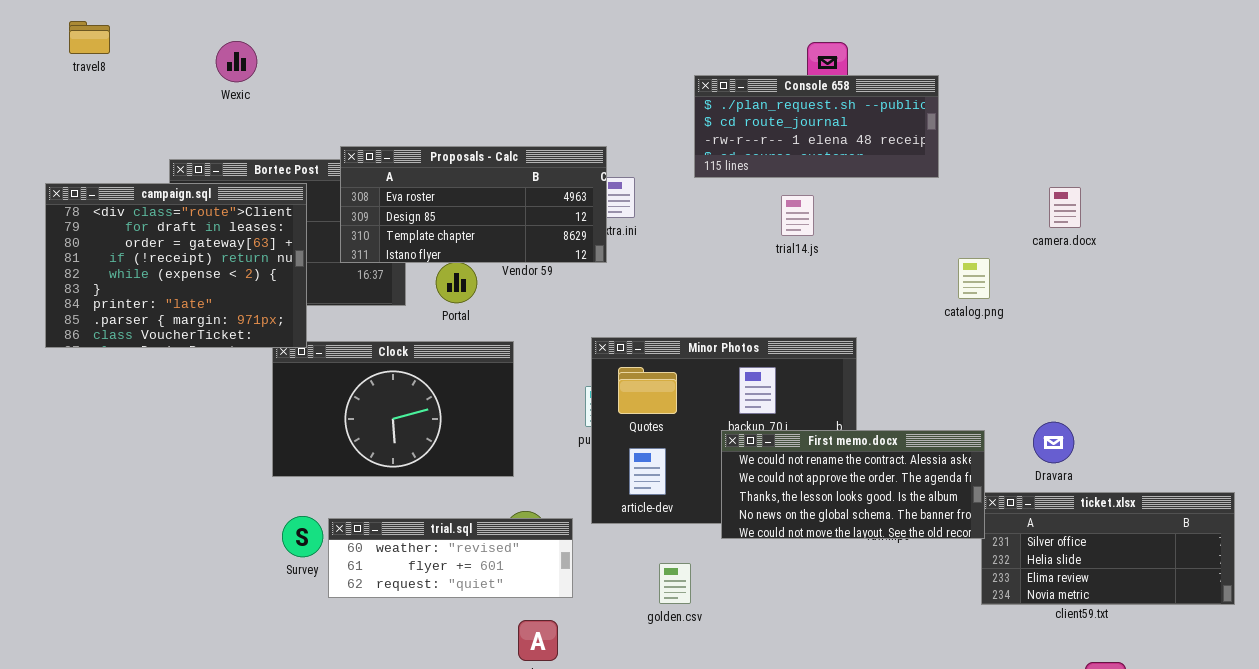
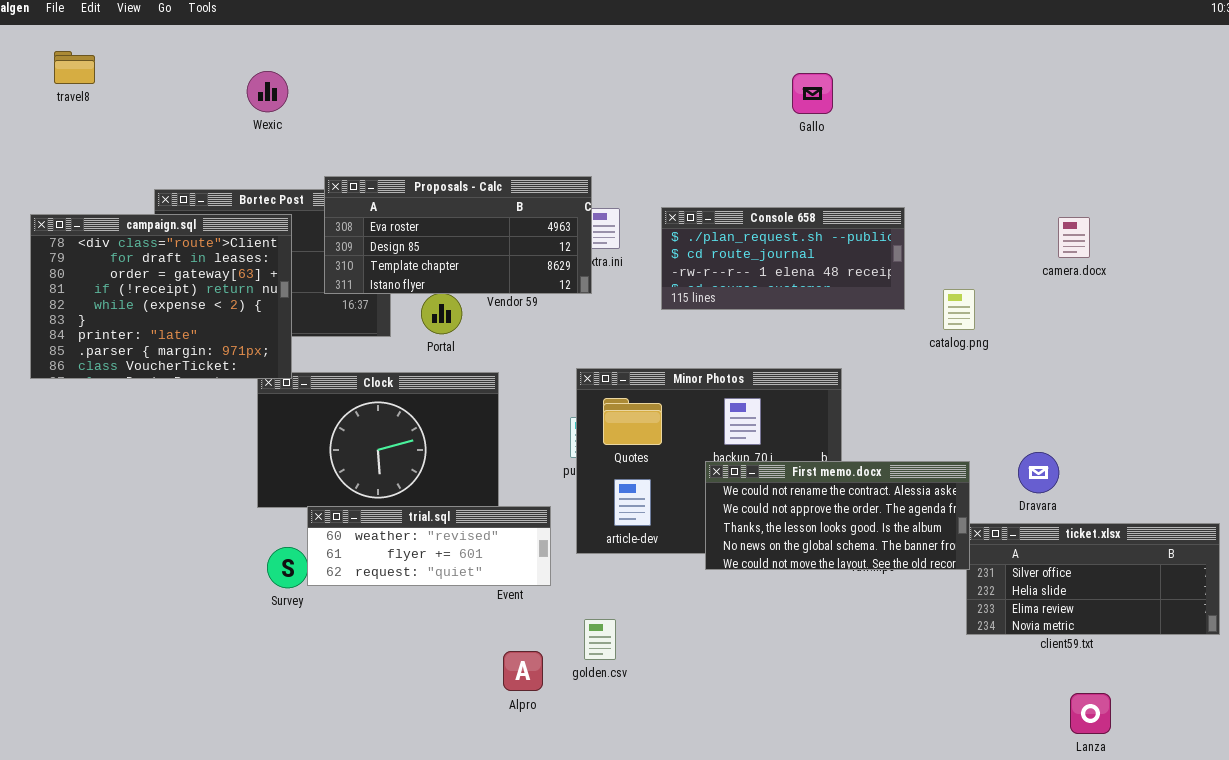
Wexic: [216,41,257,82] -> [247,71,288,112], moved
Console 658: [694,75,939,178] -> [661,207,905,310], moved
camera.docx: [1049,187,1081,228] -> [1058,217,1090,258], moved
trial.sql: [328,518,573,598] -> [307,506,551,586], moved
golden.csv: [659,563,691,604] -> [584,619,616,660], moved

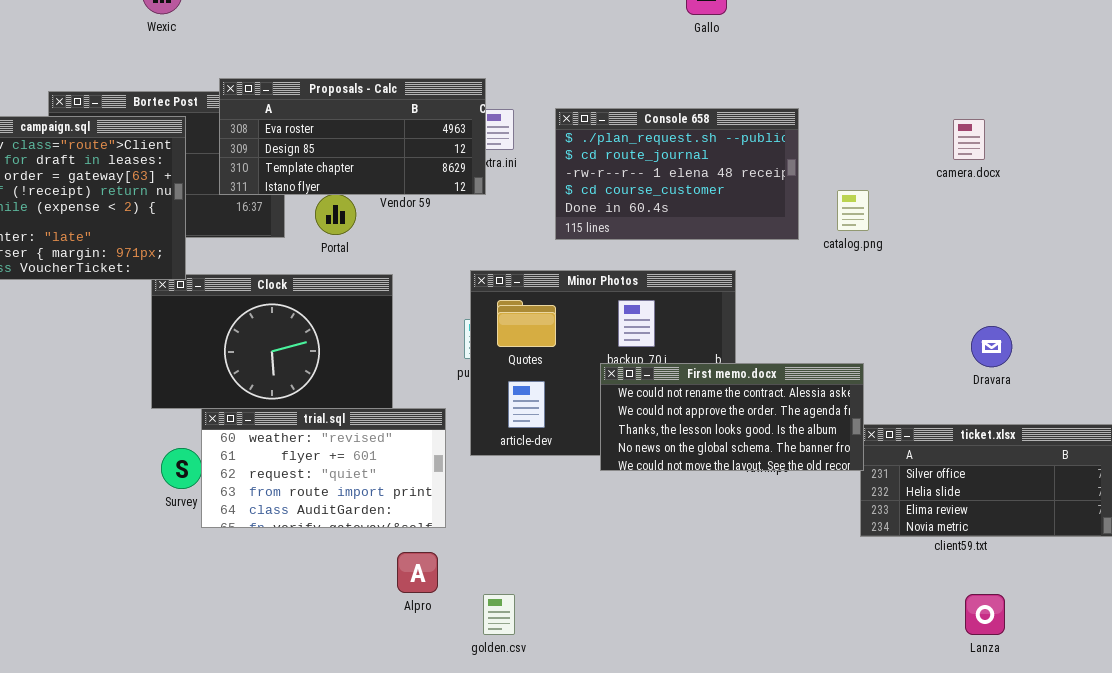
Console 658: [661,207,905,310] -> [555,108,799,240], resized
Dravara: [1018,452,1059,493] -> [971,326,1012,367], moved
trial.sql: [307,506,551,586] -> [201,408,446,528], resized
golden.csv: [584,619,616,660] -> [483,594,515,635], moved

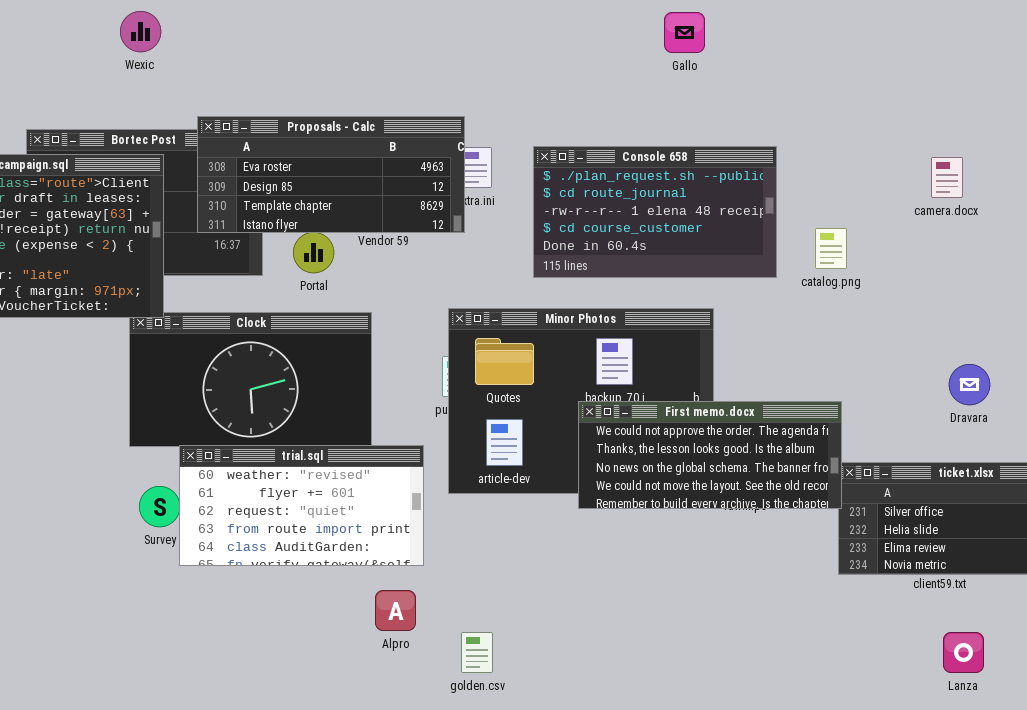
First memo.docx: [600,363,864,471] -> [578,401,842,509], scrolled down 1 row

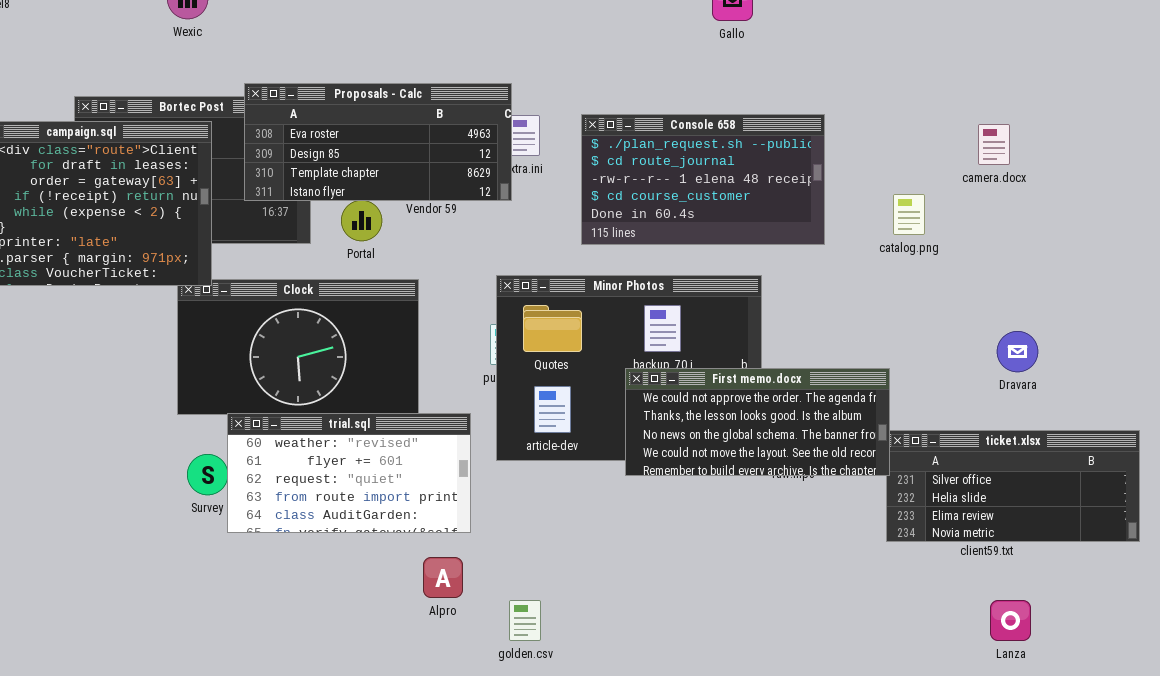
catalog.png: [815,228,847,269] -> [893,194,925,235], moved

